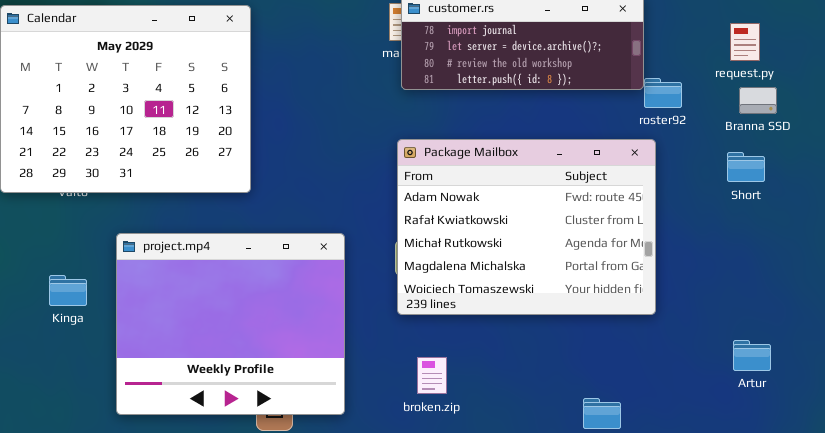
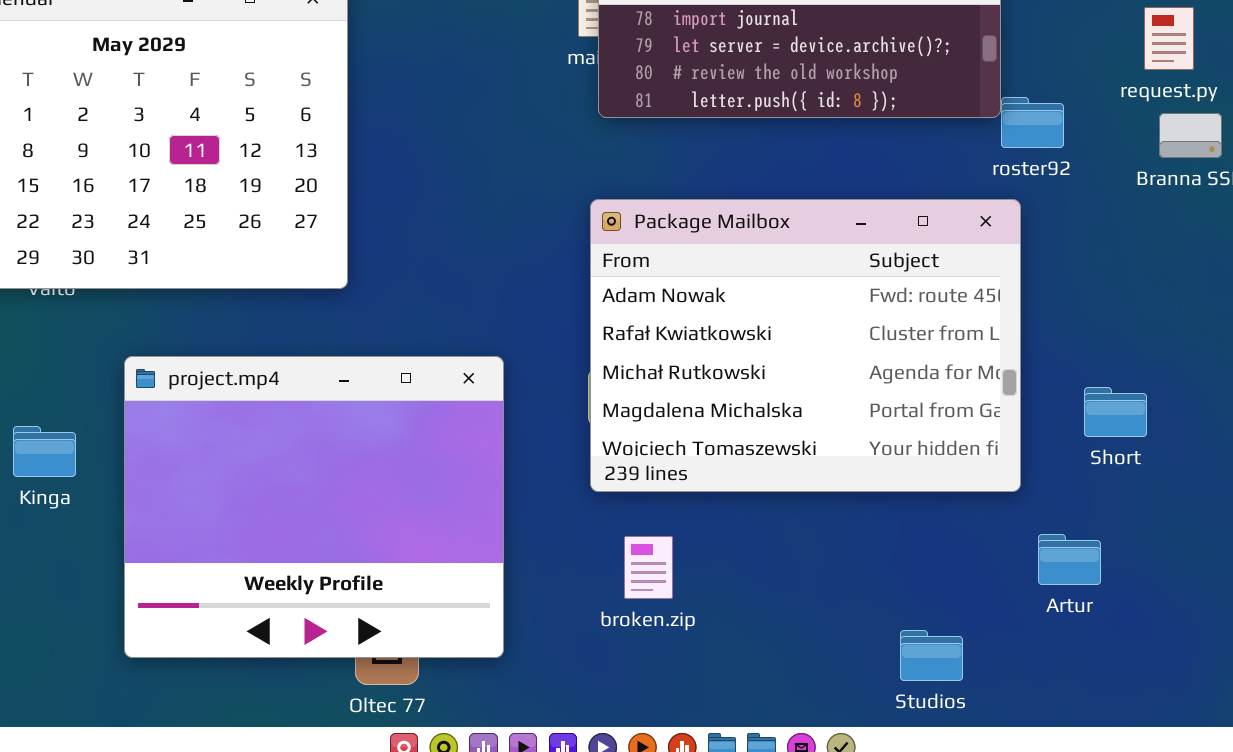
Short: [727,152,765,182] -> [1084,387,1147,437], moved
Artur: [733,340,771,371] -> [1038,534,1101,585], moved
broken.zip: [417,357,447,394] -> [624,536,673,599], moved

